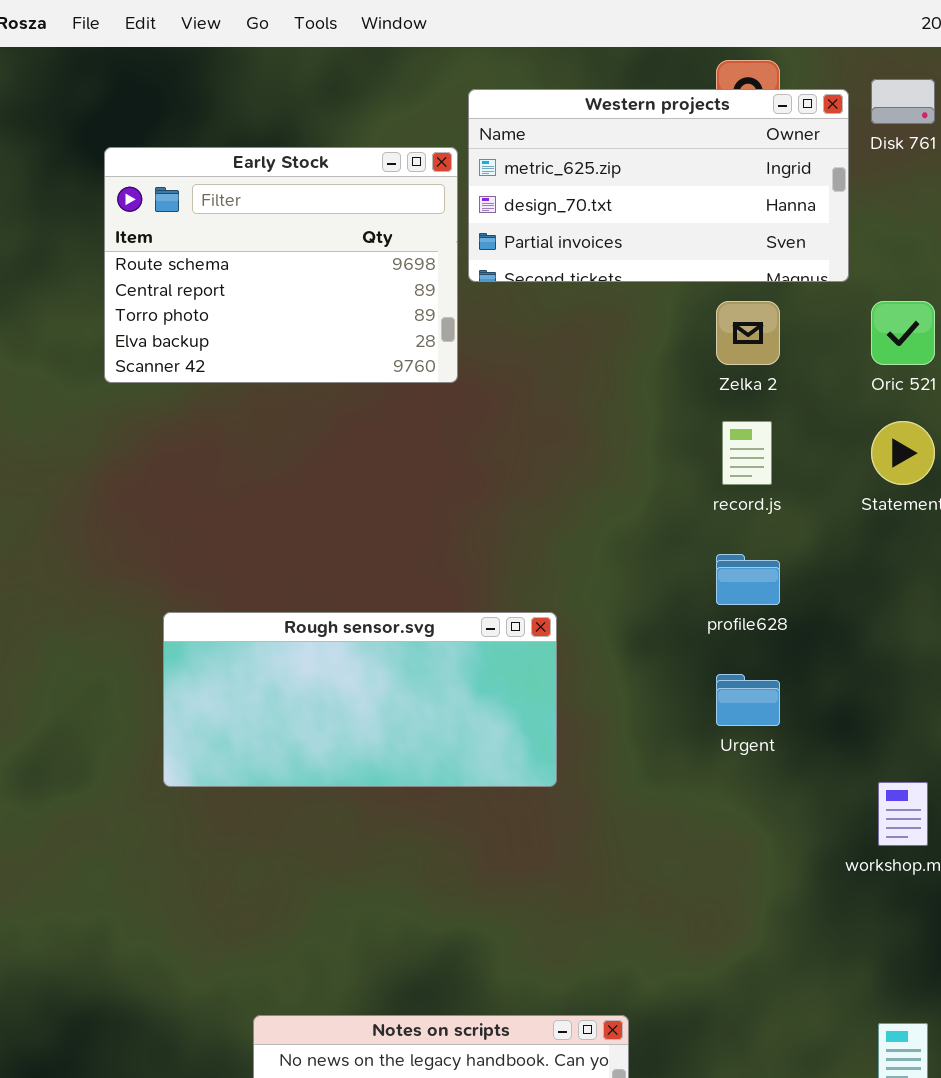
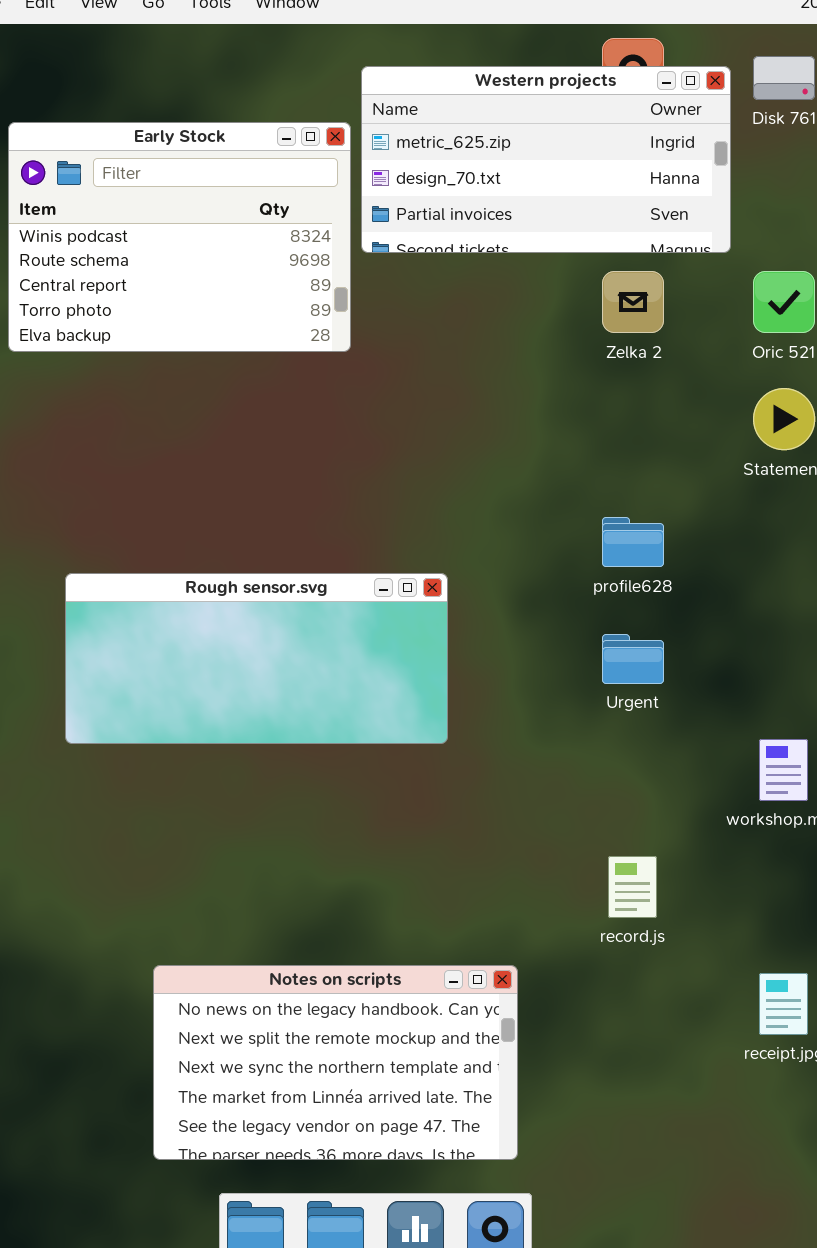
Early Stock: [104,147,458,383] -> [8,122,351,352], scrolled up 1 row
record.js: [722,421,772,485] -> [608,856,657,918], moved

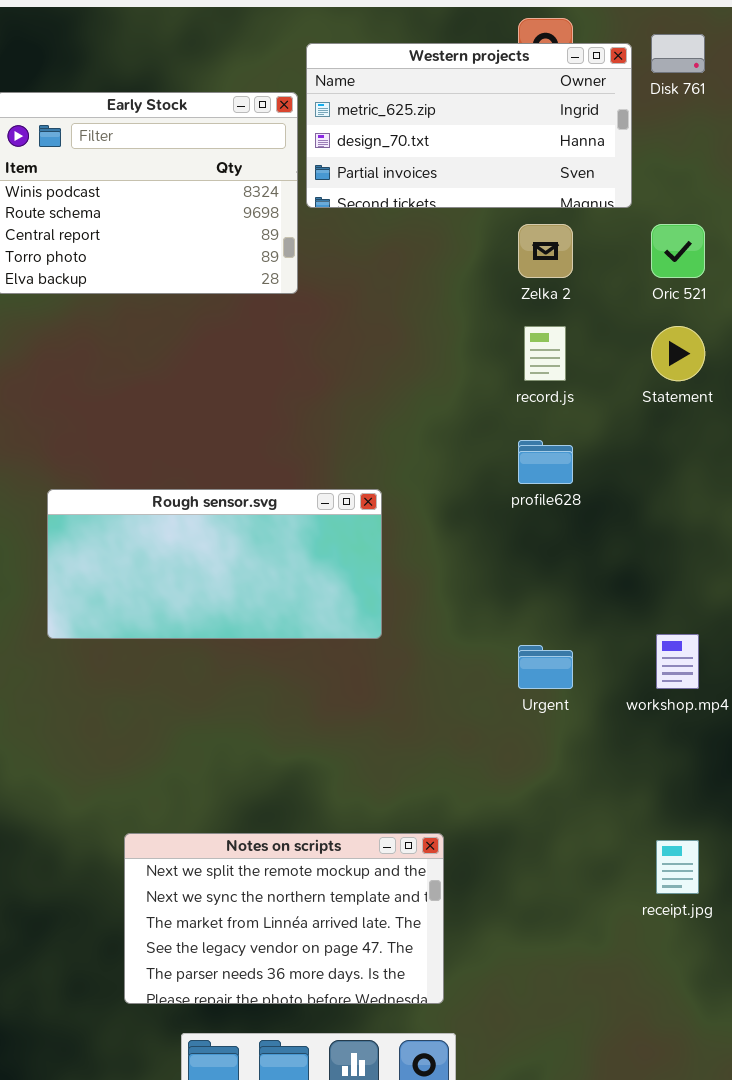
Urgent: [602,634,664,684] -> [518,645,573,689], moved
record.js: [608,856,657,918] -> [524,326,566,381], moved
Notes on scripts: [153,965,518,1160] -> [124,833,444,1004], scrolled down 1 row

